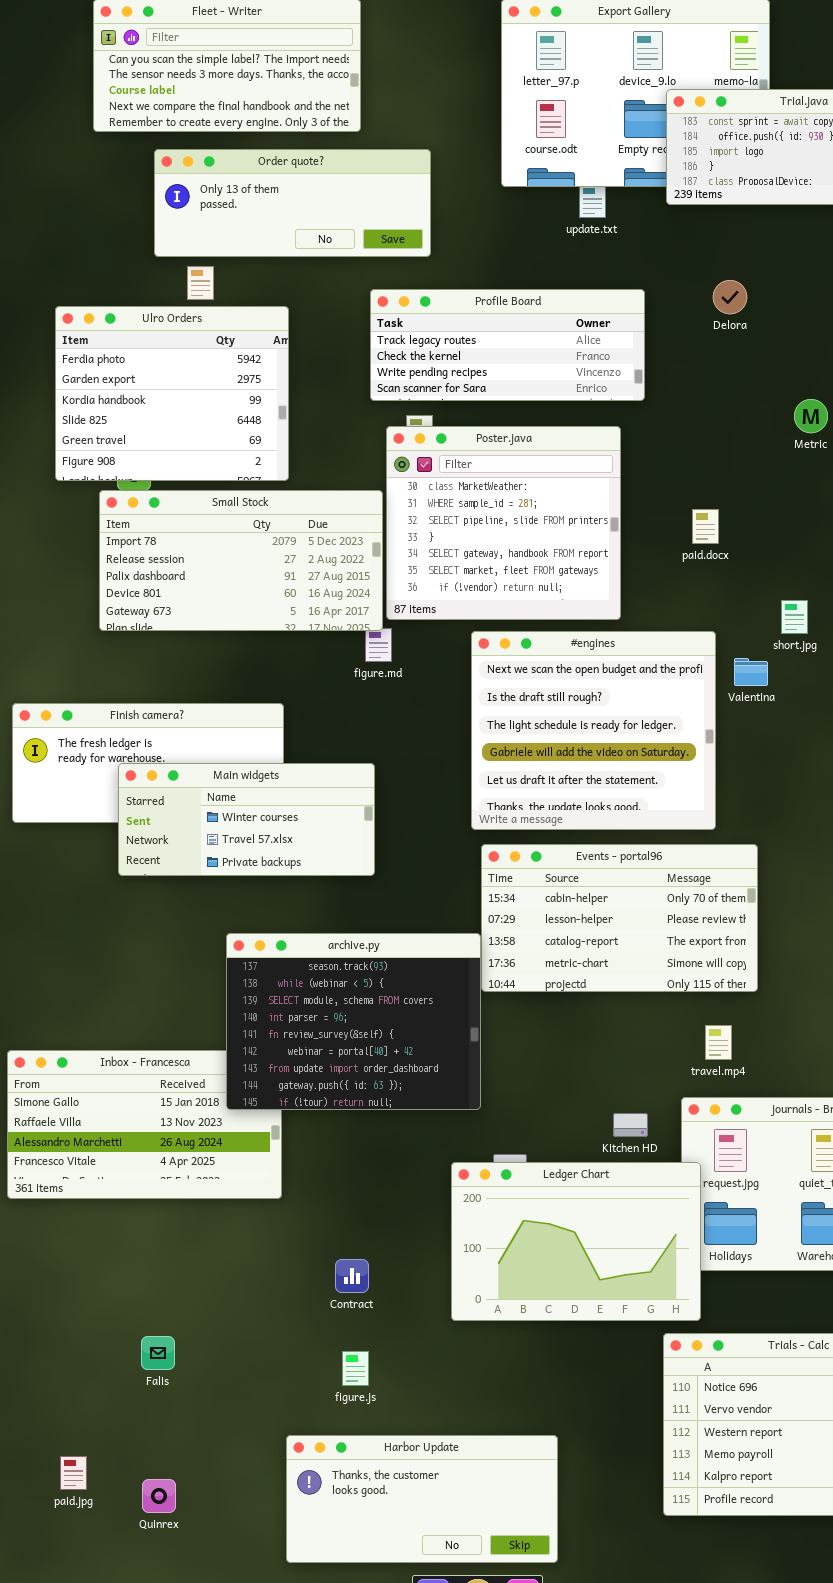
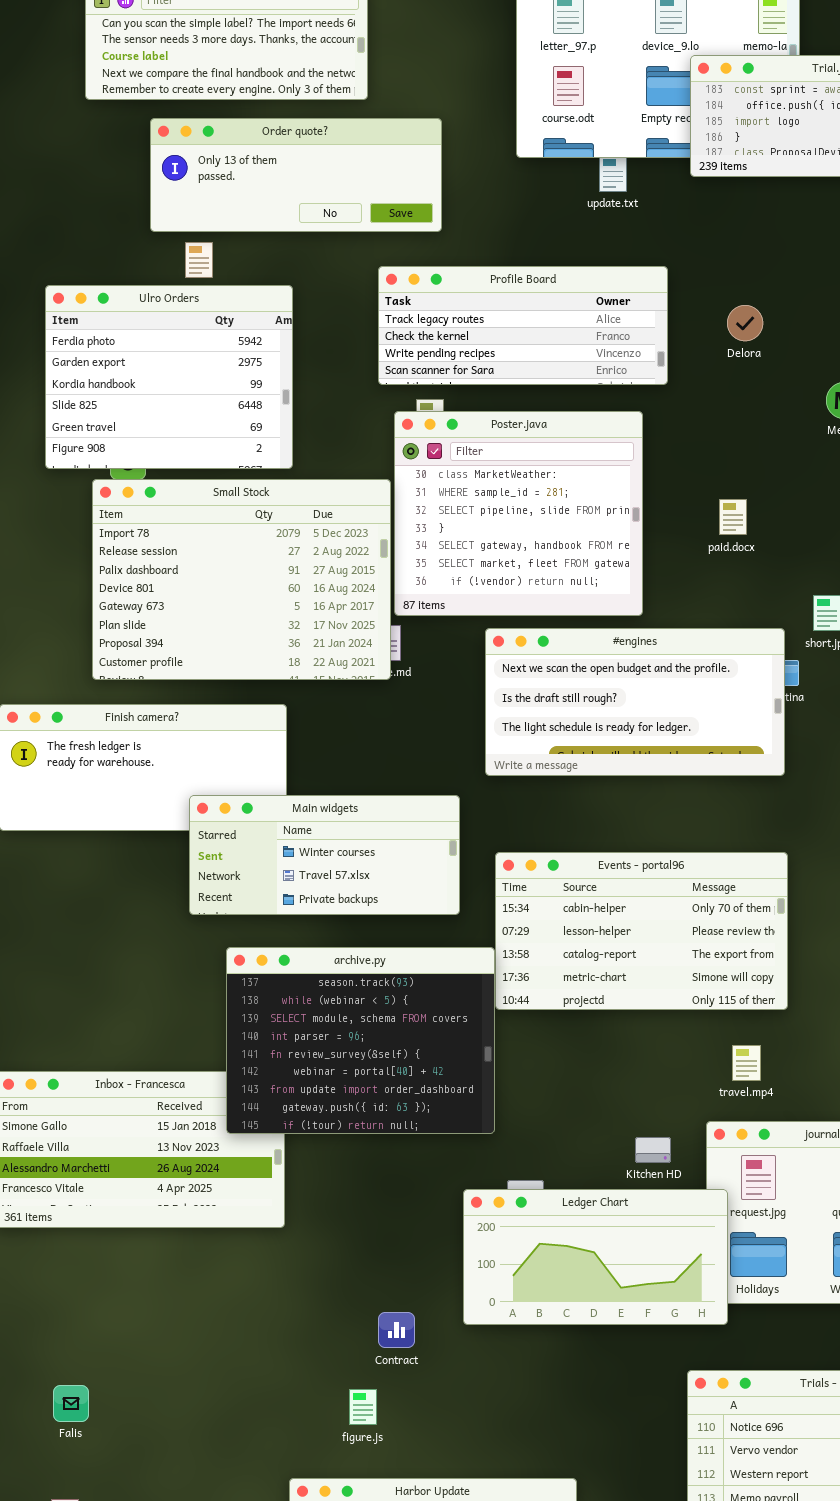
Delora: [713,280,747,314] -> [727,305,763,341], moved
Small Stock: [99,490,383,631] -> [92,479,391,680], resized
#engines: [471,631,716,830] -> [485,628,785,776], resized
Main widgets: [118,763,375,876] -> [189,795,460,915], moved
Ledger Chart: [451,1162,701,1321] -> [463,1189,728,1325], resized
Contract: [335,1259,369,1293] -> [378,1312,415,1348], moved
Falis: [141,1336,175,1370] -> [53,1385,89,1422], moved

